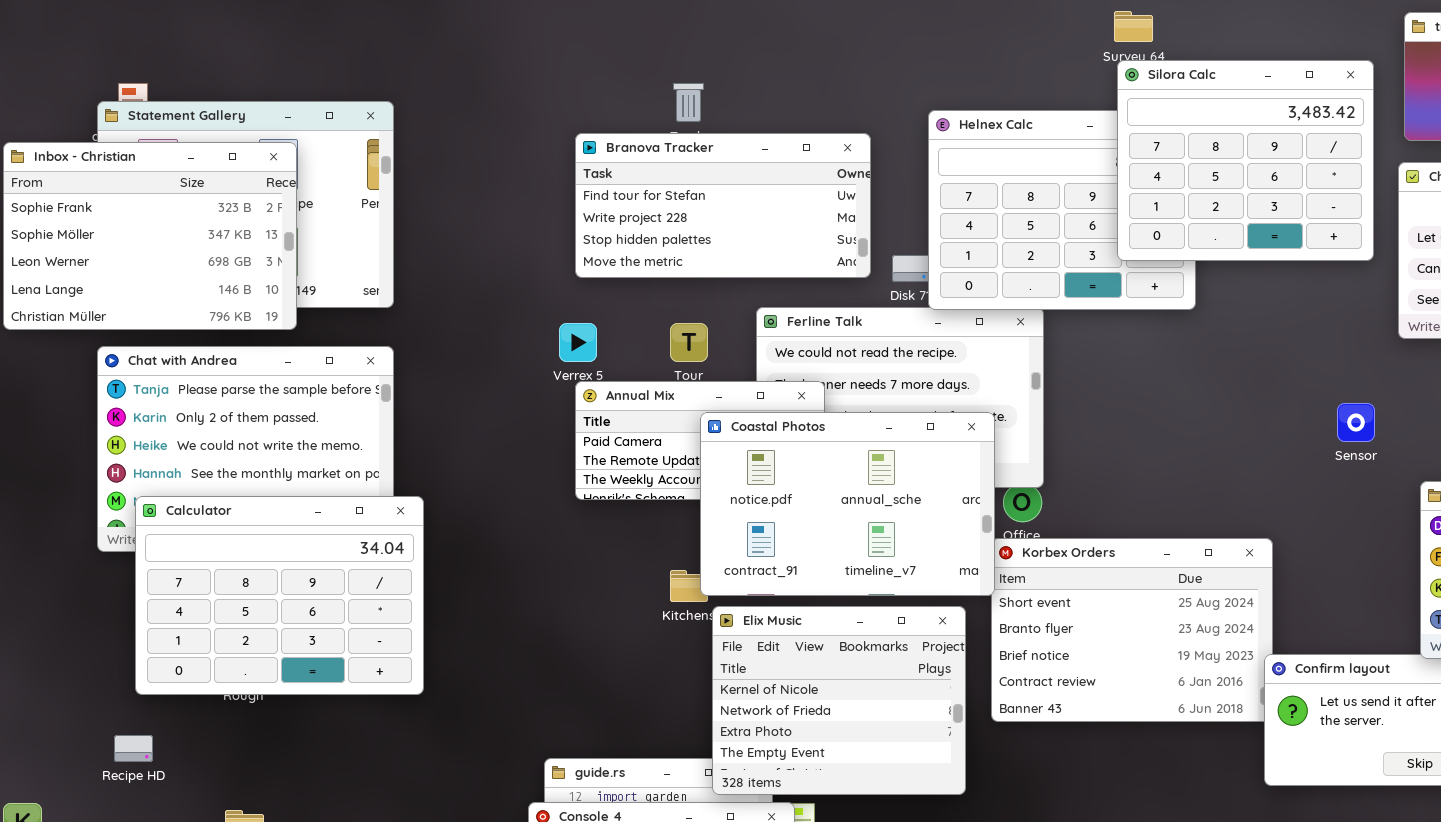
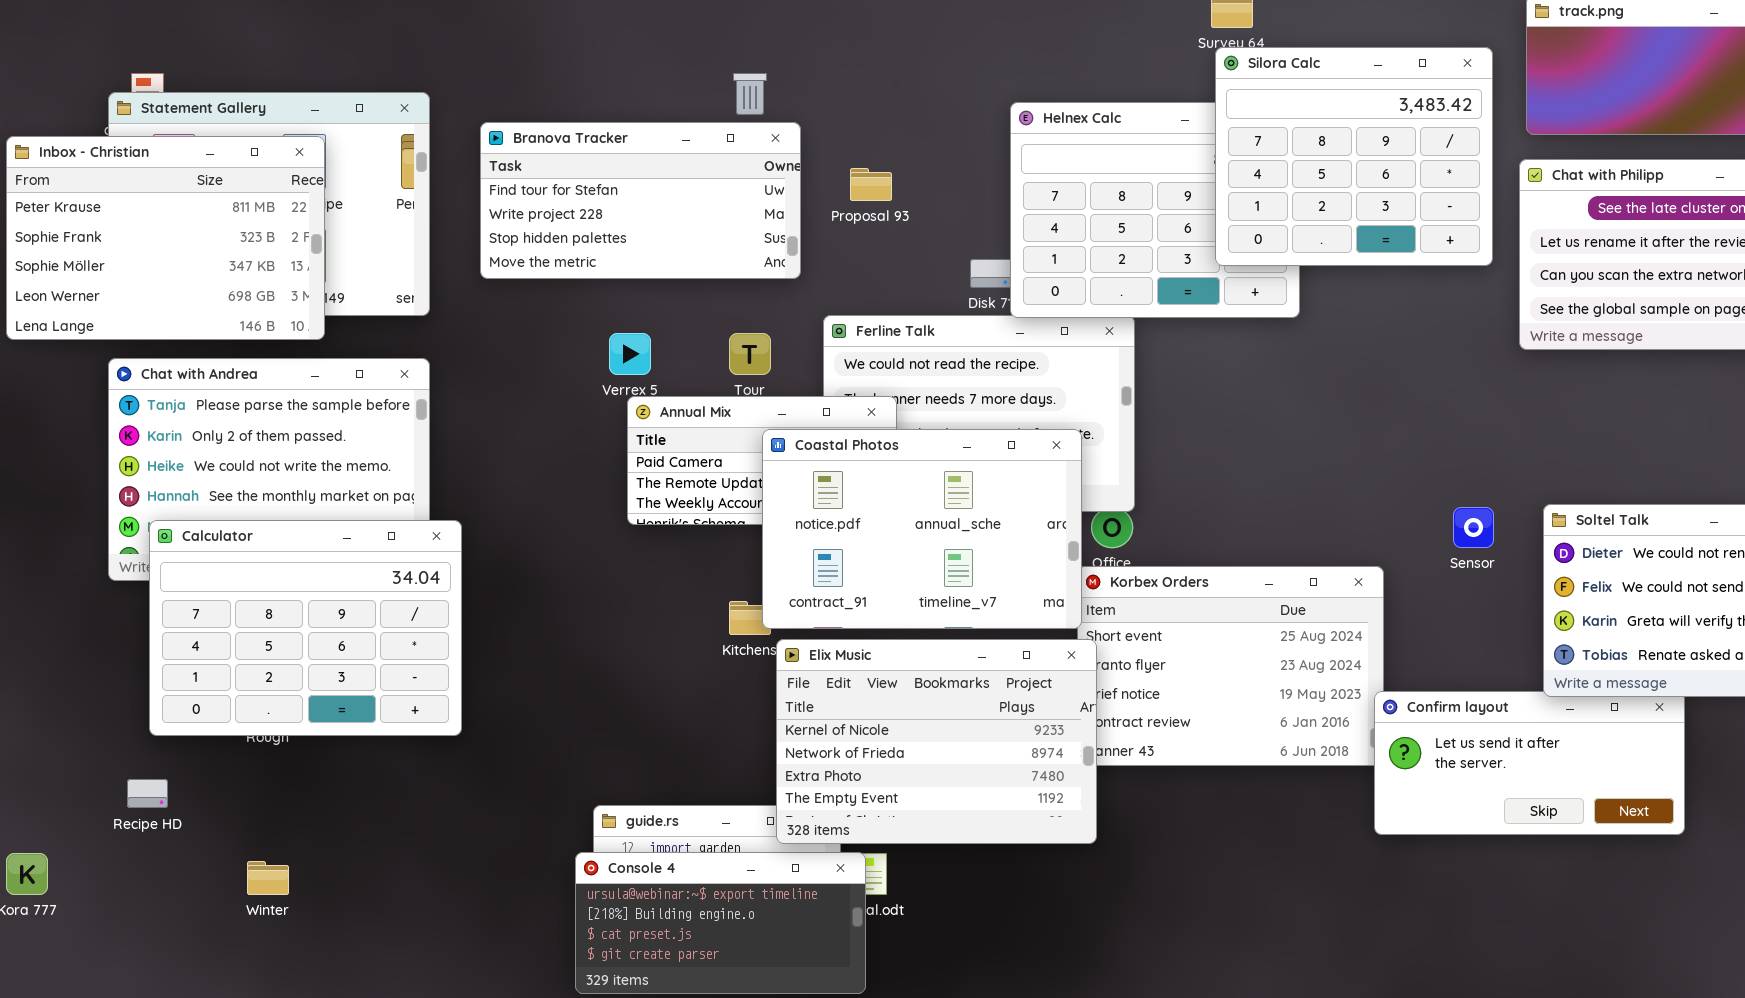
Branova Tracker: [575,133,871,278] -> [480,122,801,279], moved
Inbox - Christian: [3,142,297,330] -> [6,136,325,340], scrolled up 1 row
Sensor: [1337,403,1375,442] -> [1453,507,1494,548], moved
Elix Music: [712,606,966,795] -> [776,639,1097,844], resized

